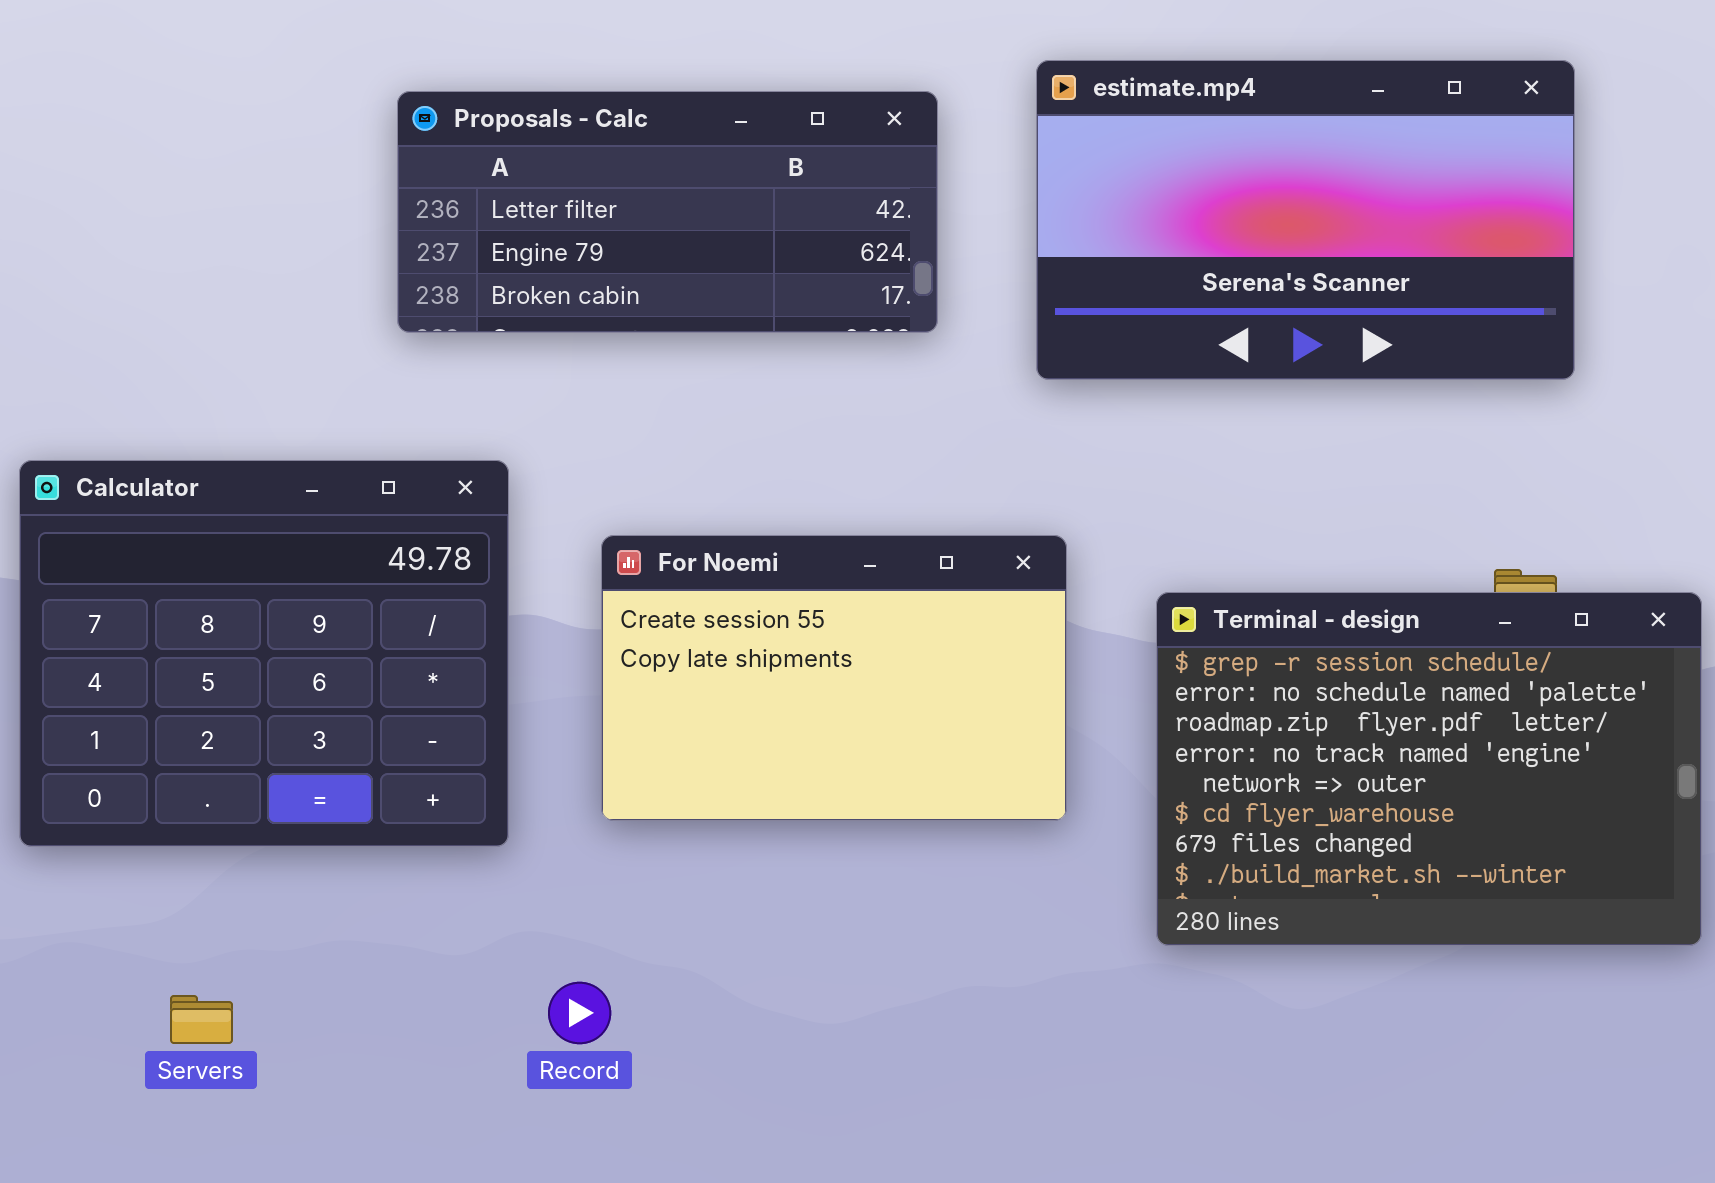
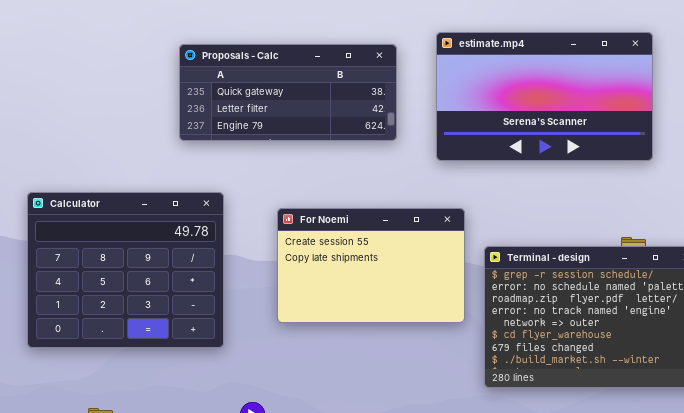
Proposals - Calc: [397,91,938,333] -> [179,44,397,141], scrolled up 1 row
For Noemi: [601,535,1067,821] -> [277,208,465,323], moved

